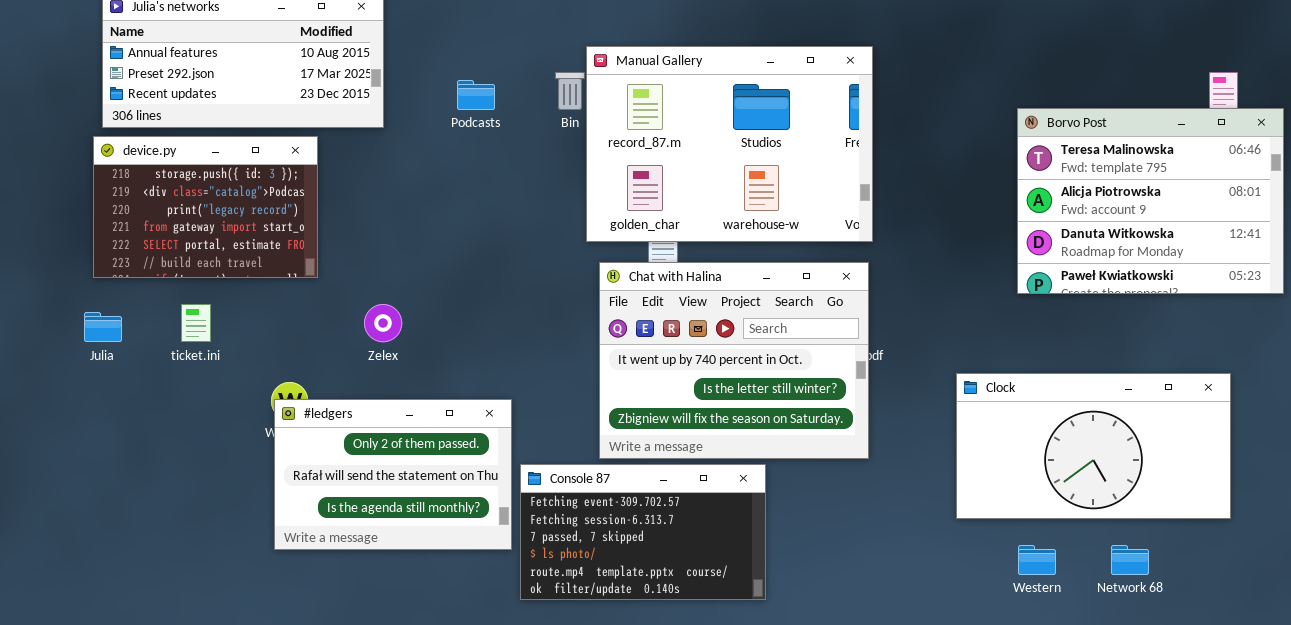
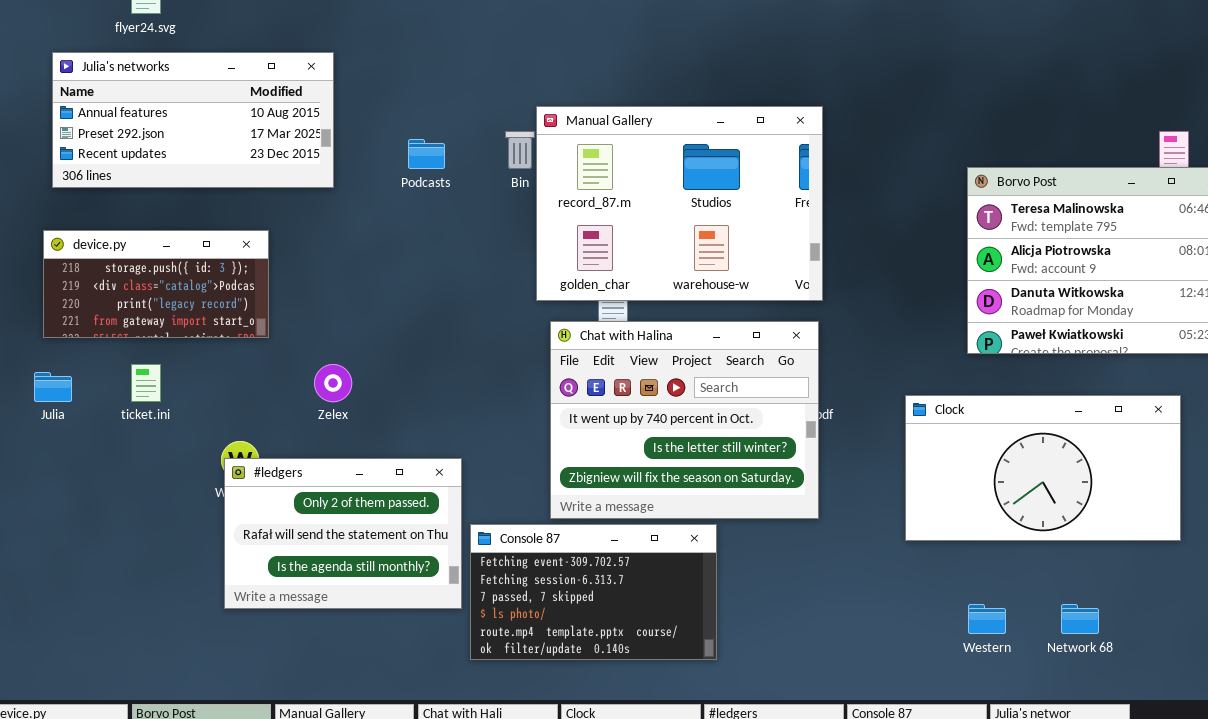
device.py: [93,136,318,278] -> [43,230,269,338], resized
Clock: [956,373,1231,519] -> [905,395,1181,541], moved

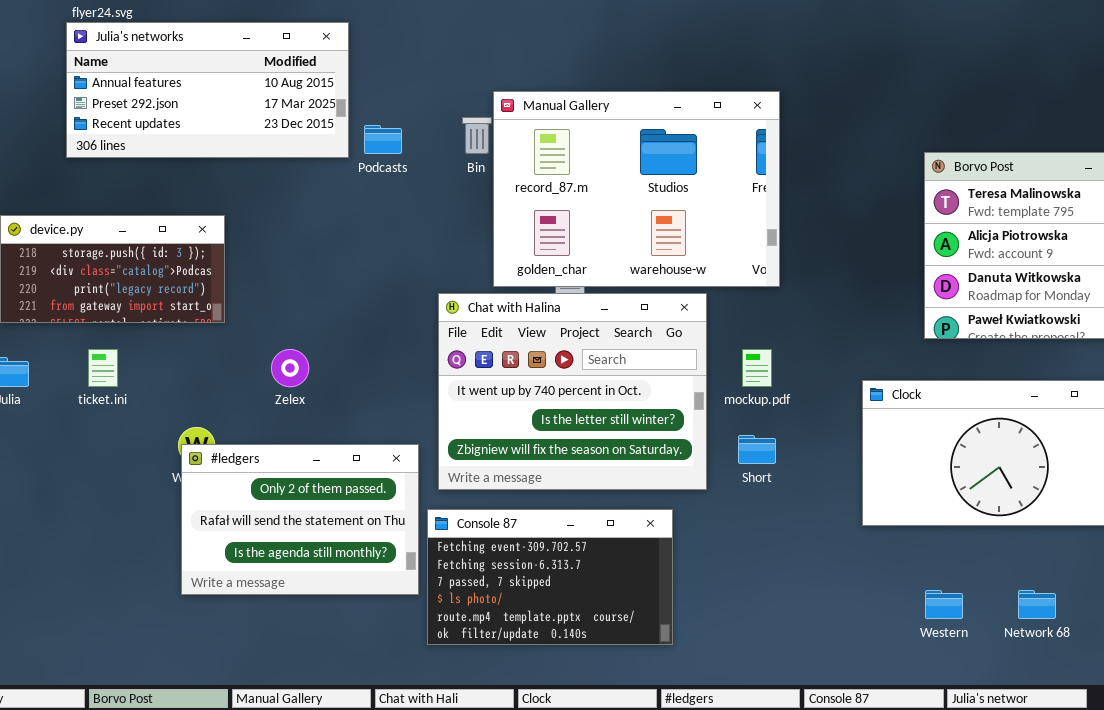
Julia's networks: [52,52,334,188] -> [66,22,349,158], moved
Chat with Halina: [550,321,819,519] -> [438,293,707,490], moved

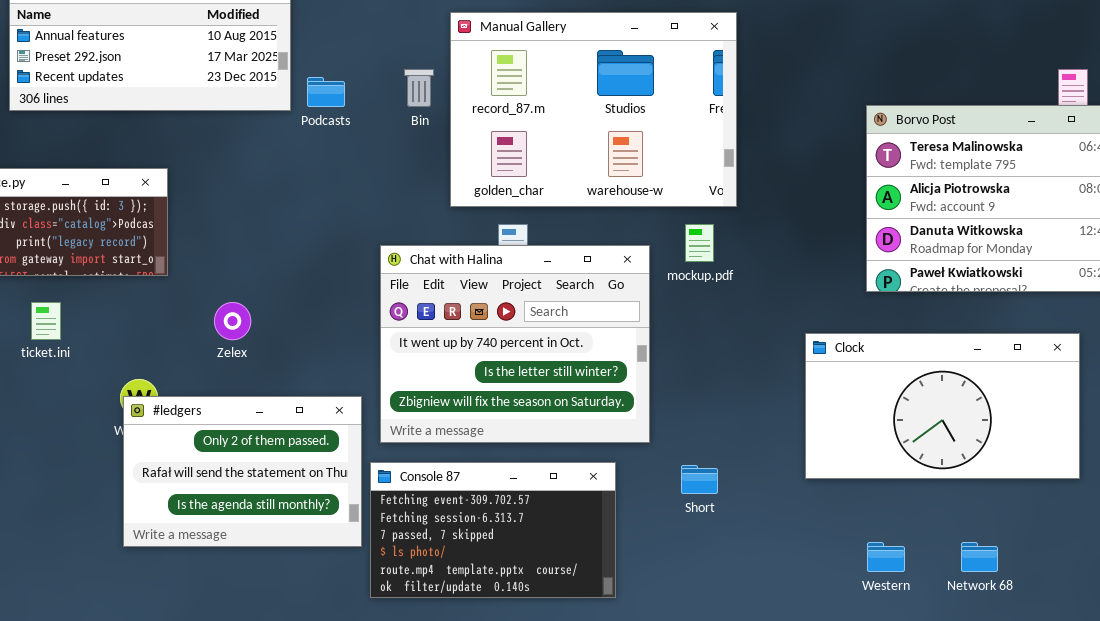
Manual Gallery: [493,91,780,287] -> [450,12,737,207], moved
mockup.pdf: [742,349,772,387] -> [685,224,714,262], moved
Short: [738,435,776,464] -> [681,465,718,494], moved

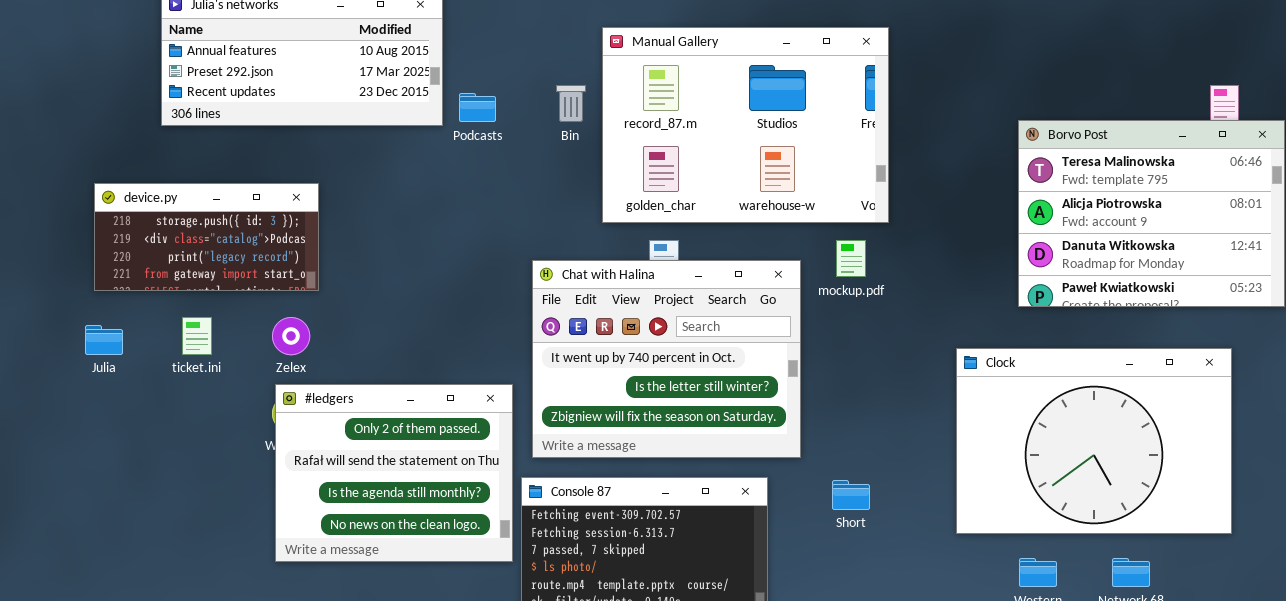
Zelex: [214,302,251,340] -> [272,317,310,355], moved
Clock: [805,333,1080,479] -> [956,348,1232,534], resized
#ledgers: [123,396,362,547] -> [275,384,513,562], resized

